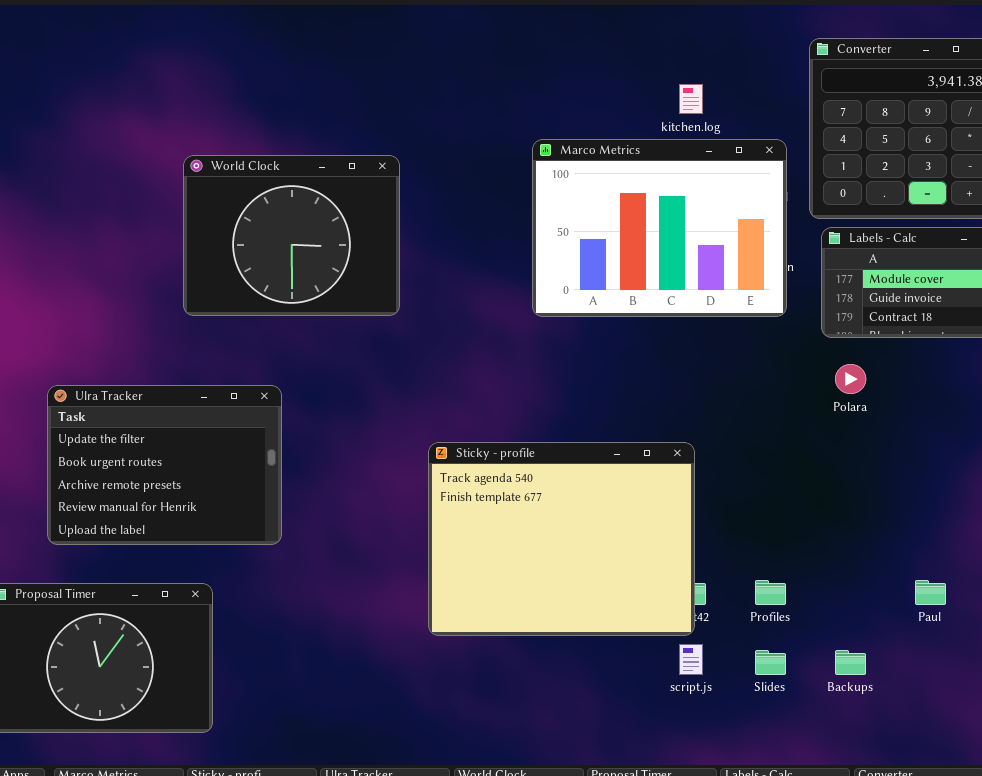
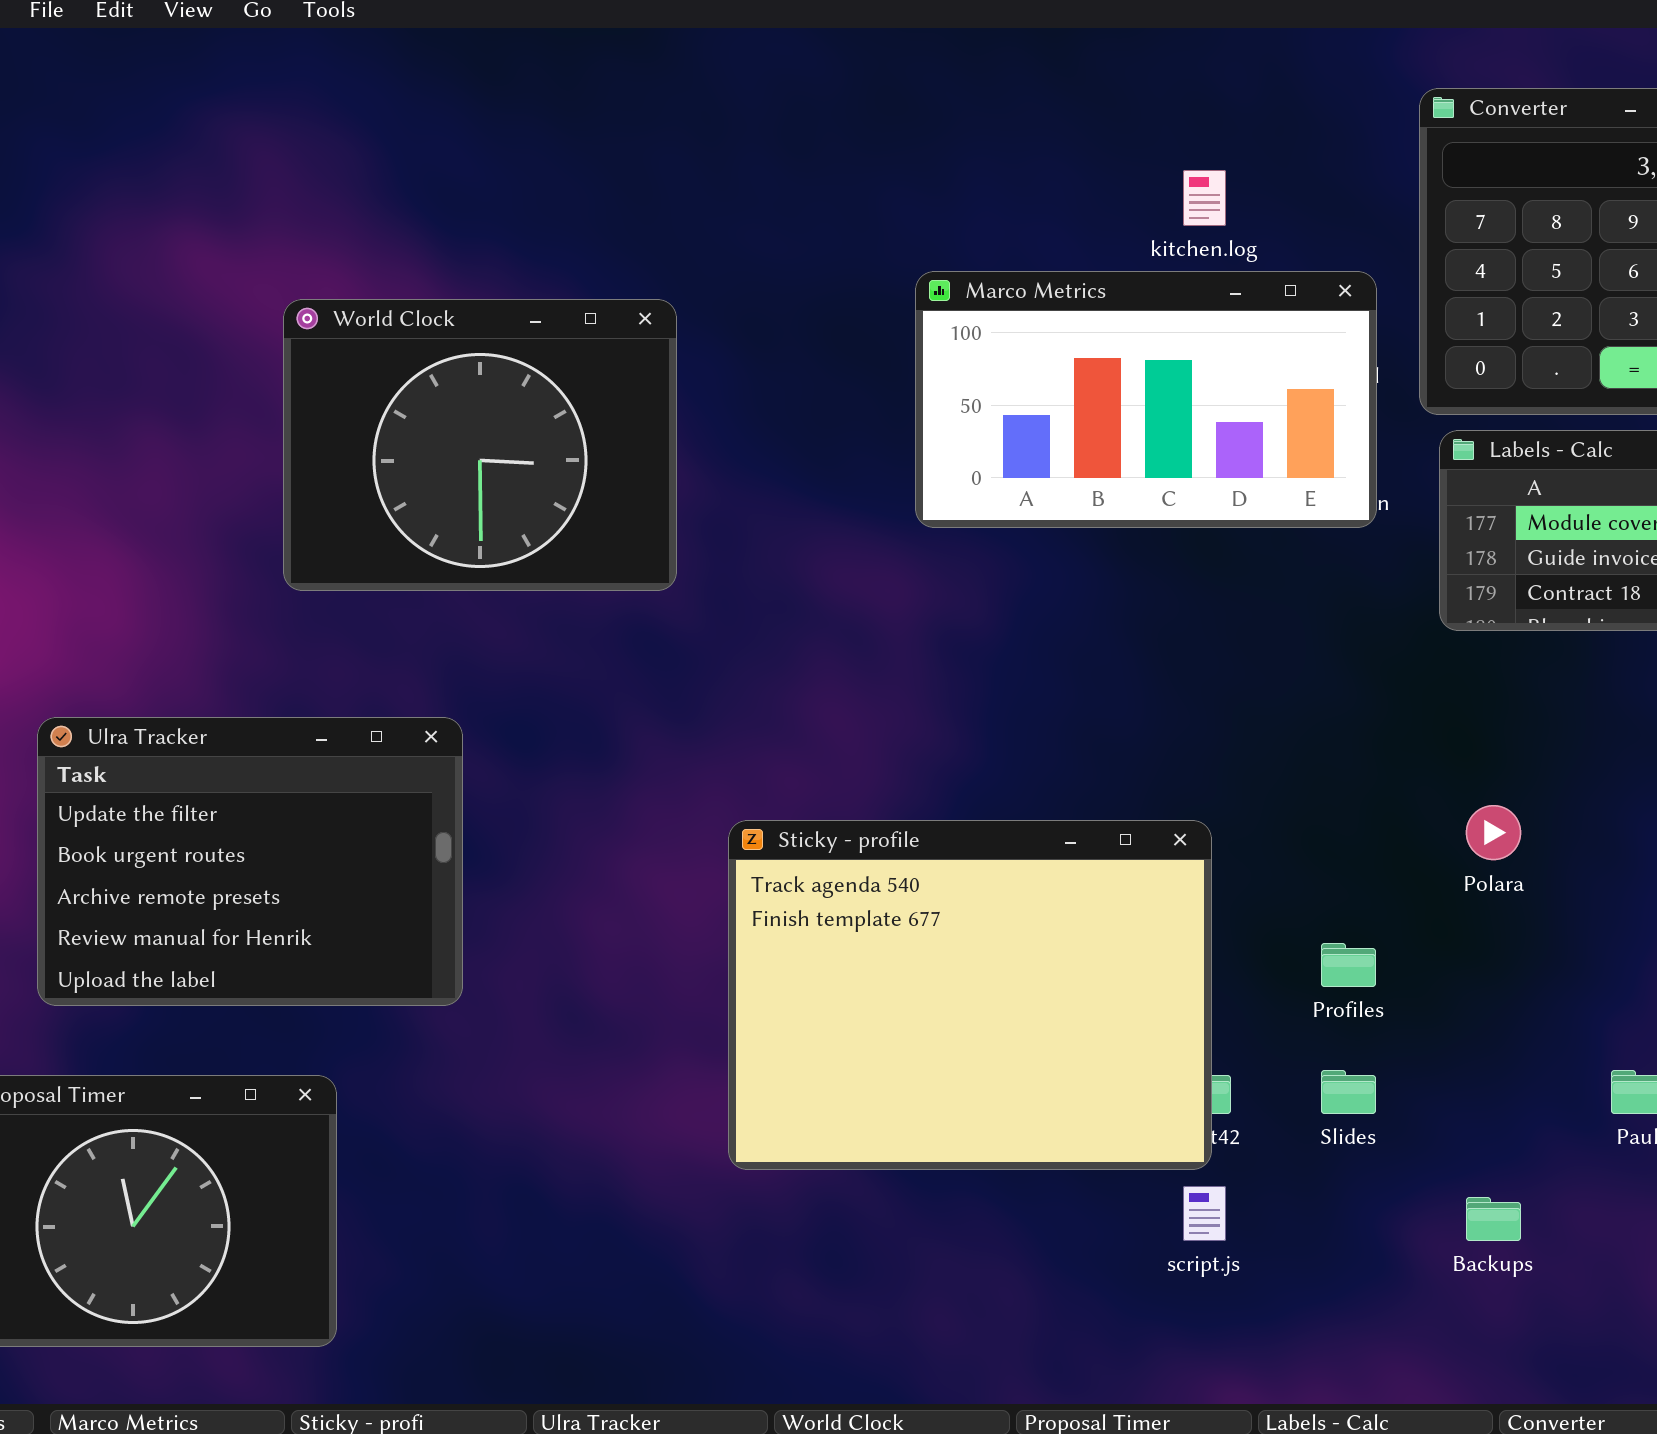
Marco Metrics: [532,139,787,317] -> [915,271,1377,528], resized
Polara: [835,364,866,394] -> [1466,805,1521,860], moved
Profiles: [755,580,786,605] -> [1321,943,1376,987], moved
Slides: [755,650,786,675] -> [1321,1070,1376,1114], moved

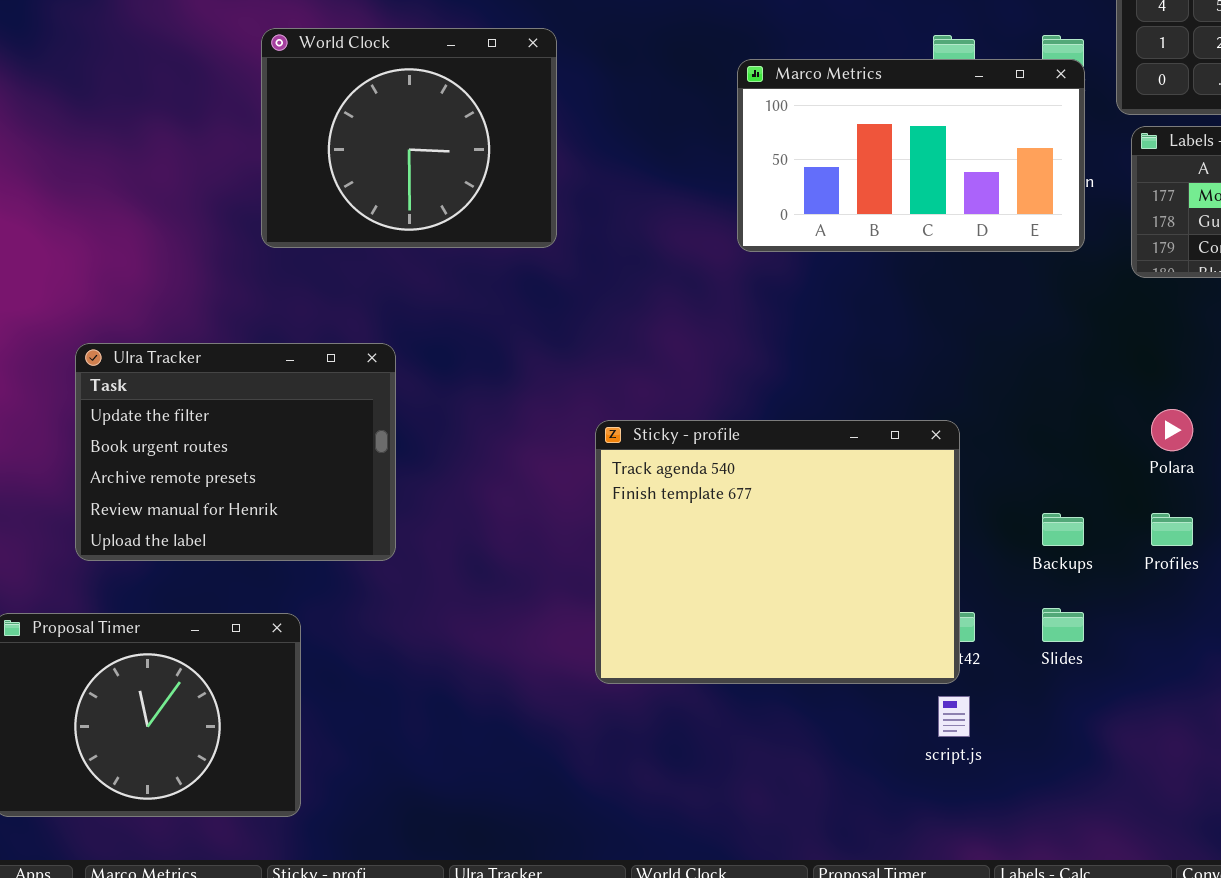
Marco Metrics: [915,271,1377,528] -> [737,59,1085,252], moved
Profiles: [1321,943,1376,987] -> [1151,513,1193,546], moved
Backups: [1466,1197,1521,1241] -> [1042,513,1084,546], moved

